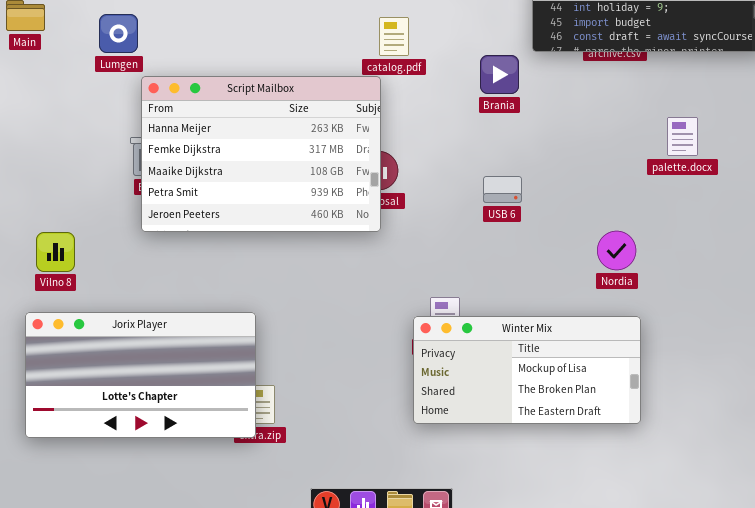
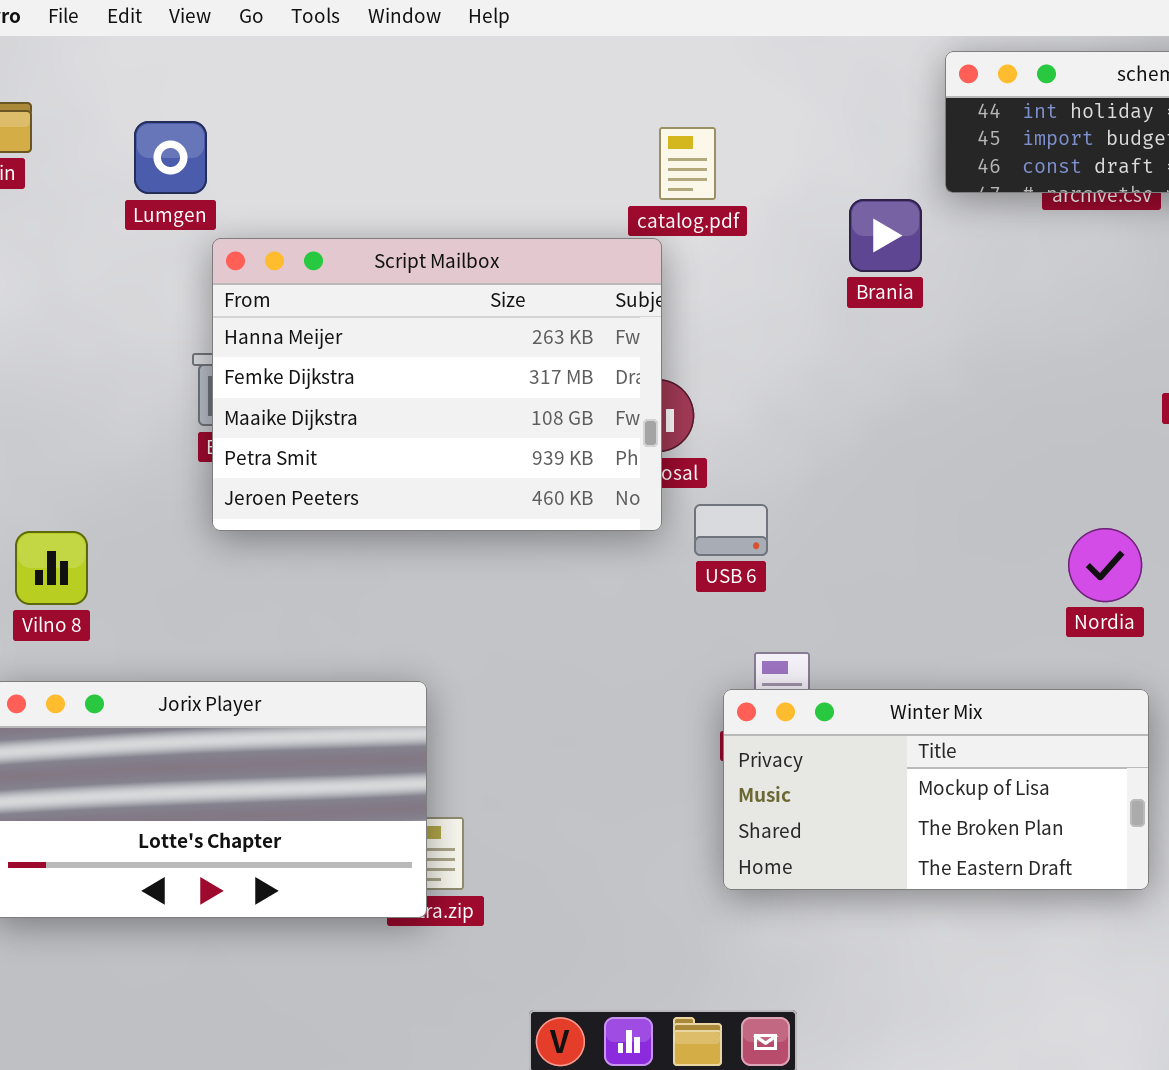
USB 6: [483,176,522,203] -> [694,504,768,556], moved

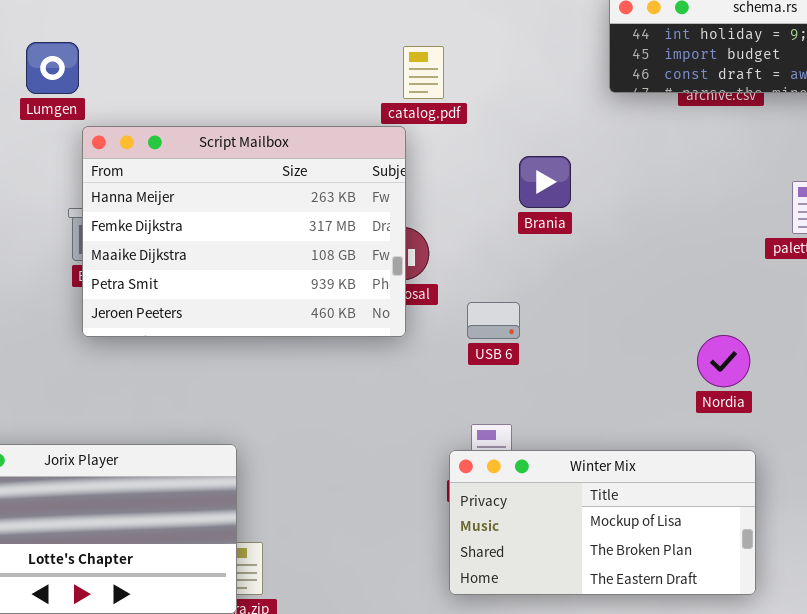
Brania: [849,199,922,272] -> [519,156,571,208], moved
USB 6: [694,504,768,556] -> [467,302,520,339], moved

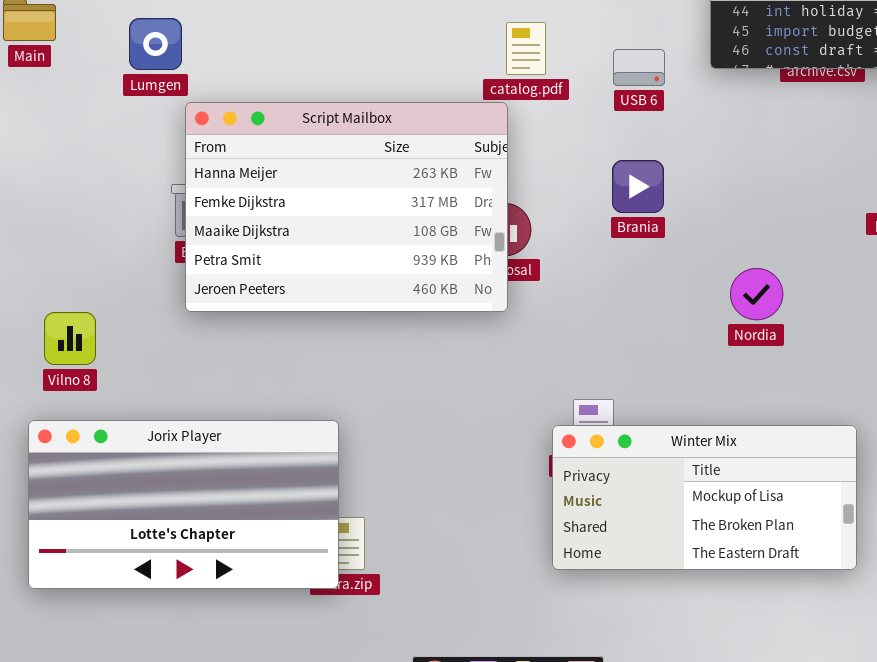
Brania: [519,156,571,208] -> [612,160,664,213], moved
USB 6: [467,302,520,339] -> [613,49,665,86], moved
Nordia: [697,335,750,387] -> [730,268,783,320], moved

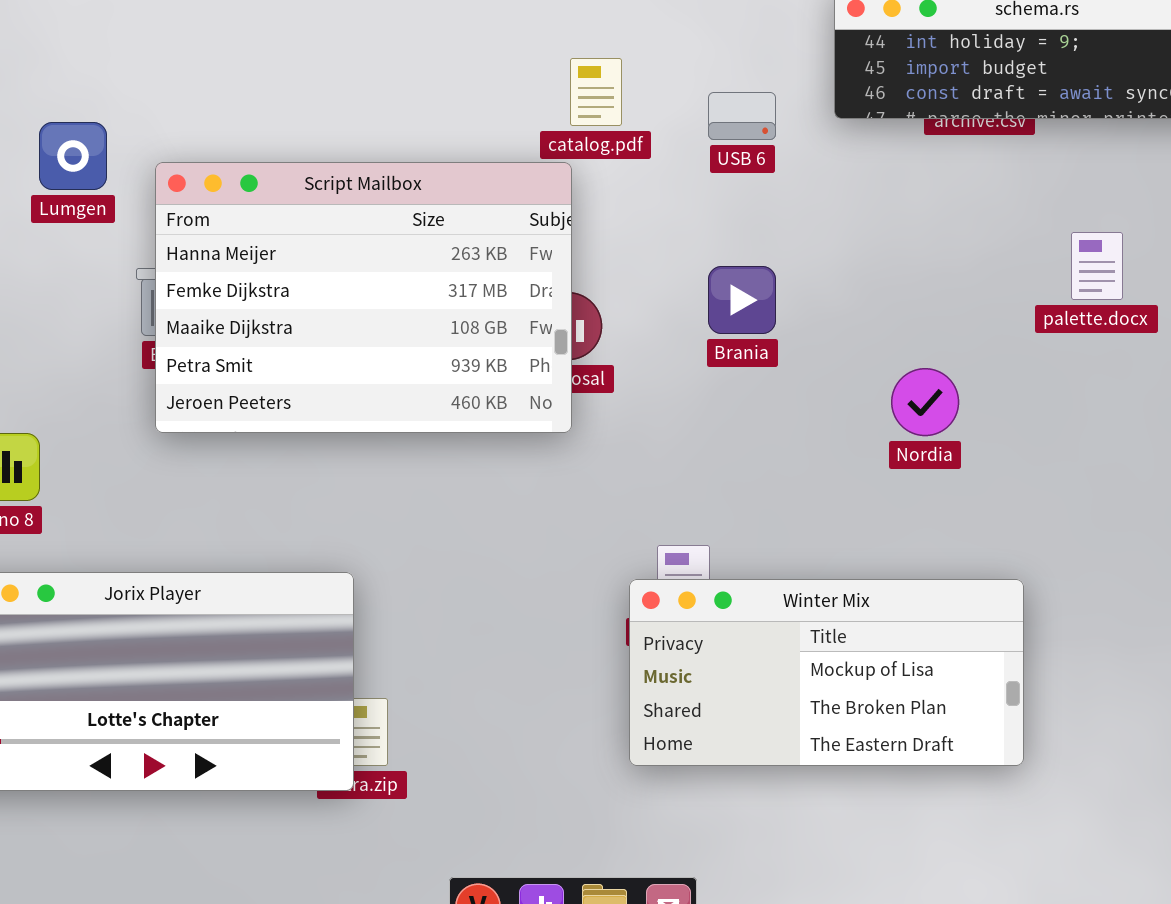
Lumgen: [129,18,182,70] -> [39,122,107,190], moved
Brania: [612,160,664,213] -> [708,266,776,334], moved
Nordia: [730,268,783,320] -> [891,368,959,436], moved

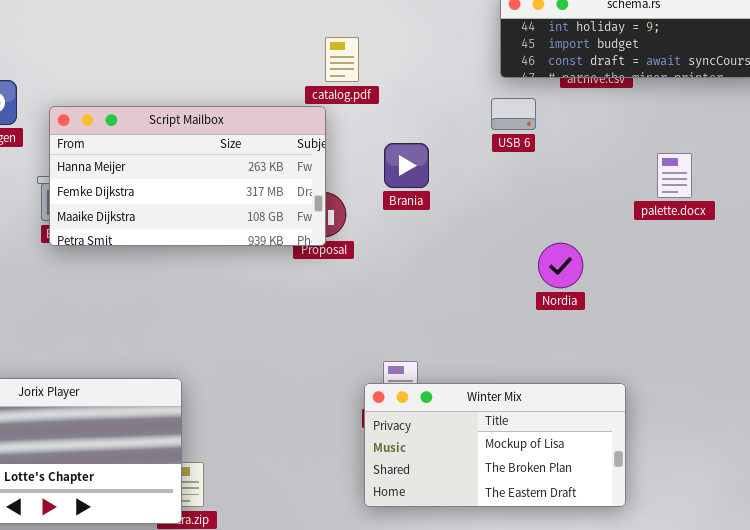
USB 6: [708,92,776,140] -> [491,98,536,130], moved
Script Mailbox: [155,162,572,433] -> [49,106,326,246], resized
Brania: [708,266,776,334] -> [384,143,429,188], moved

